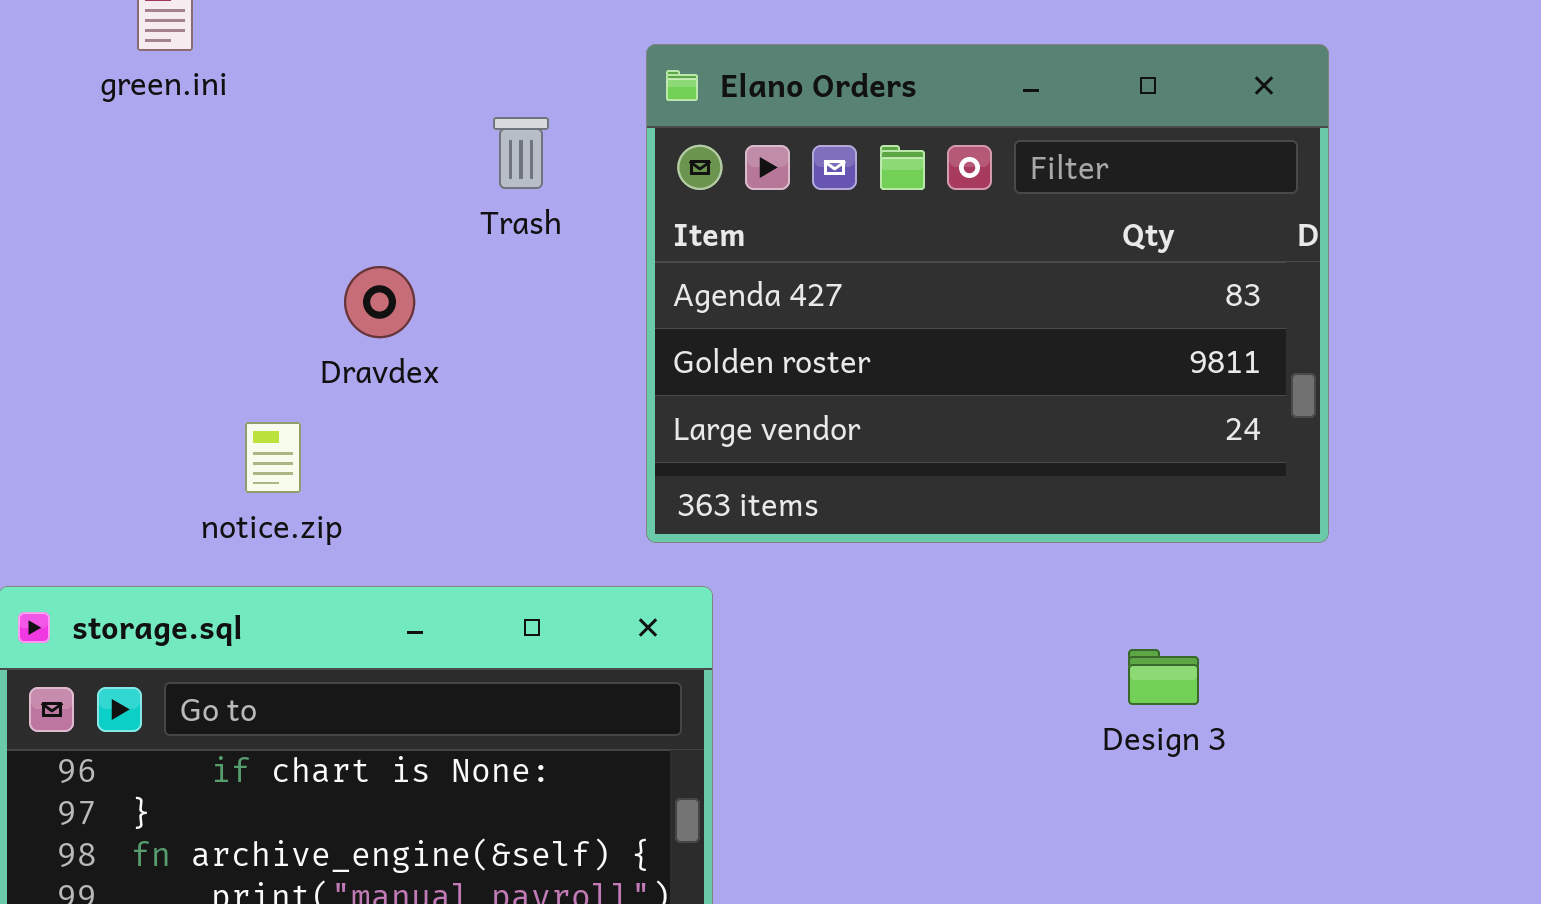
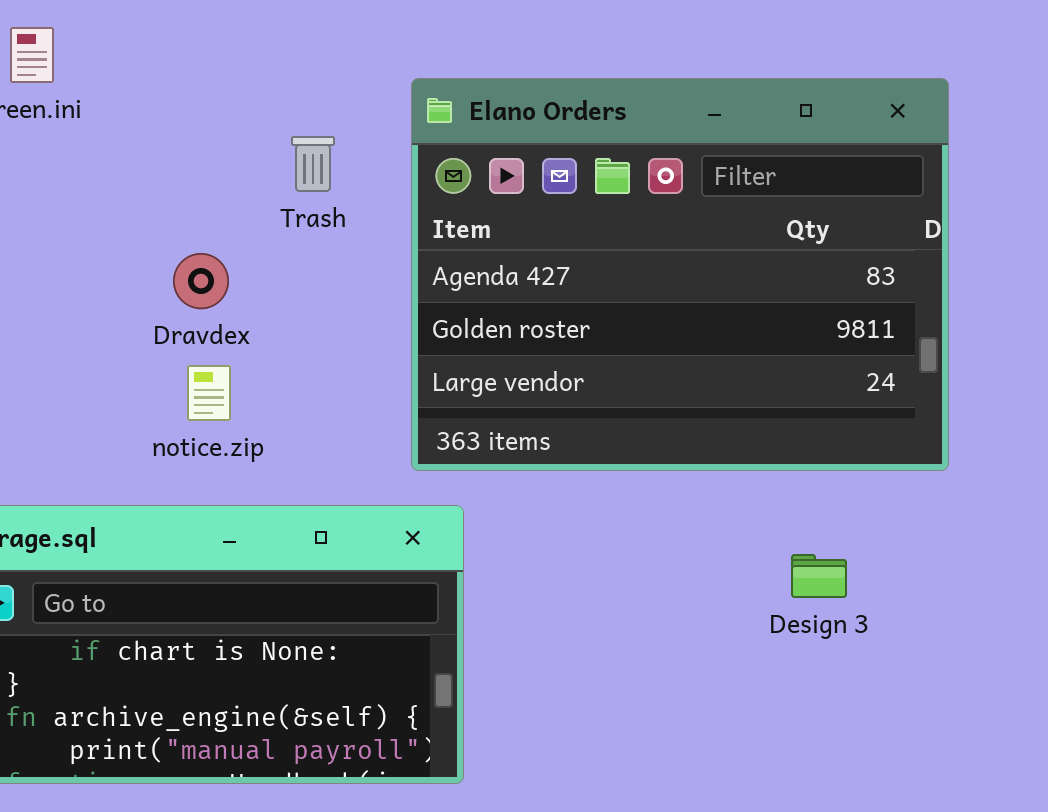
notice.zip: [245,422,301,493] -> [187,365,231,421], moved

